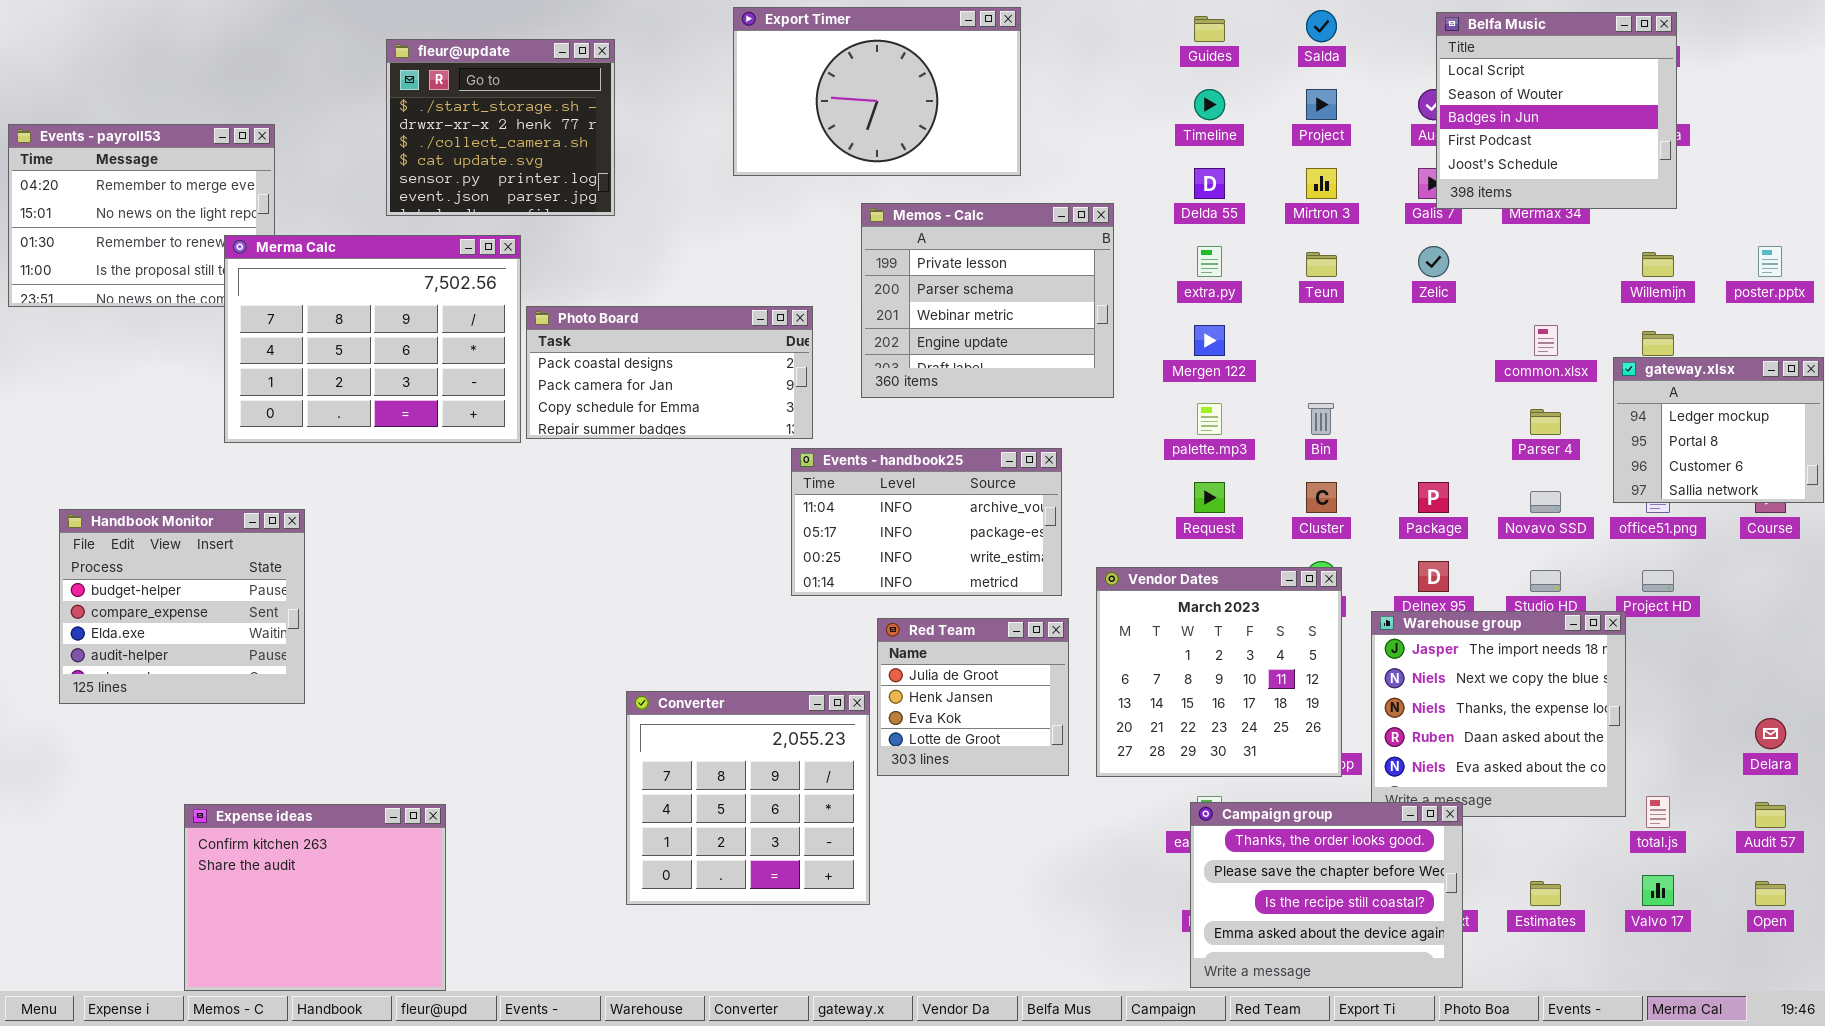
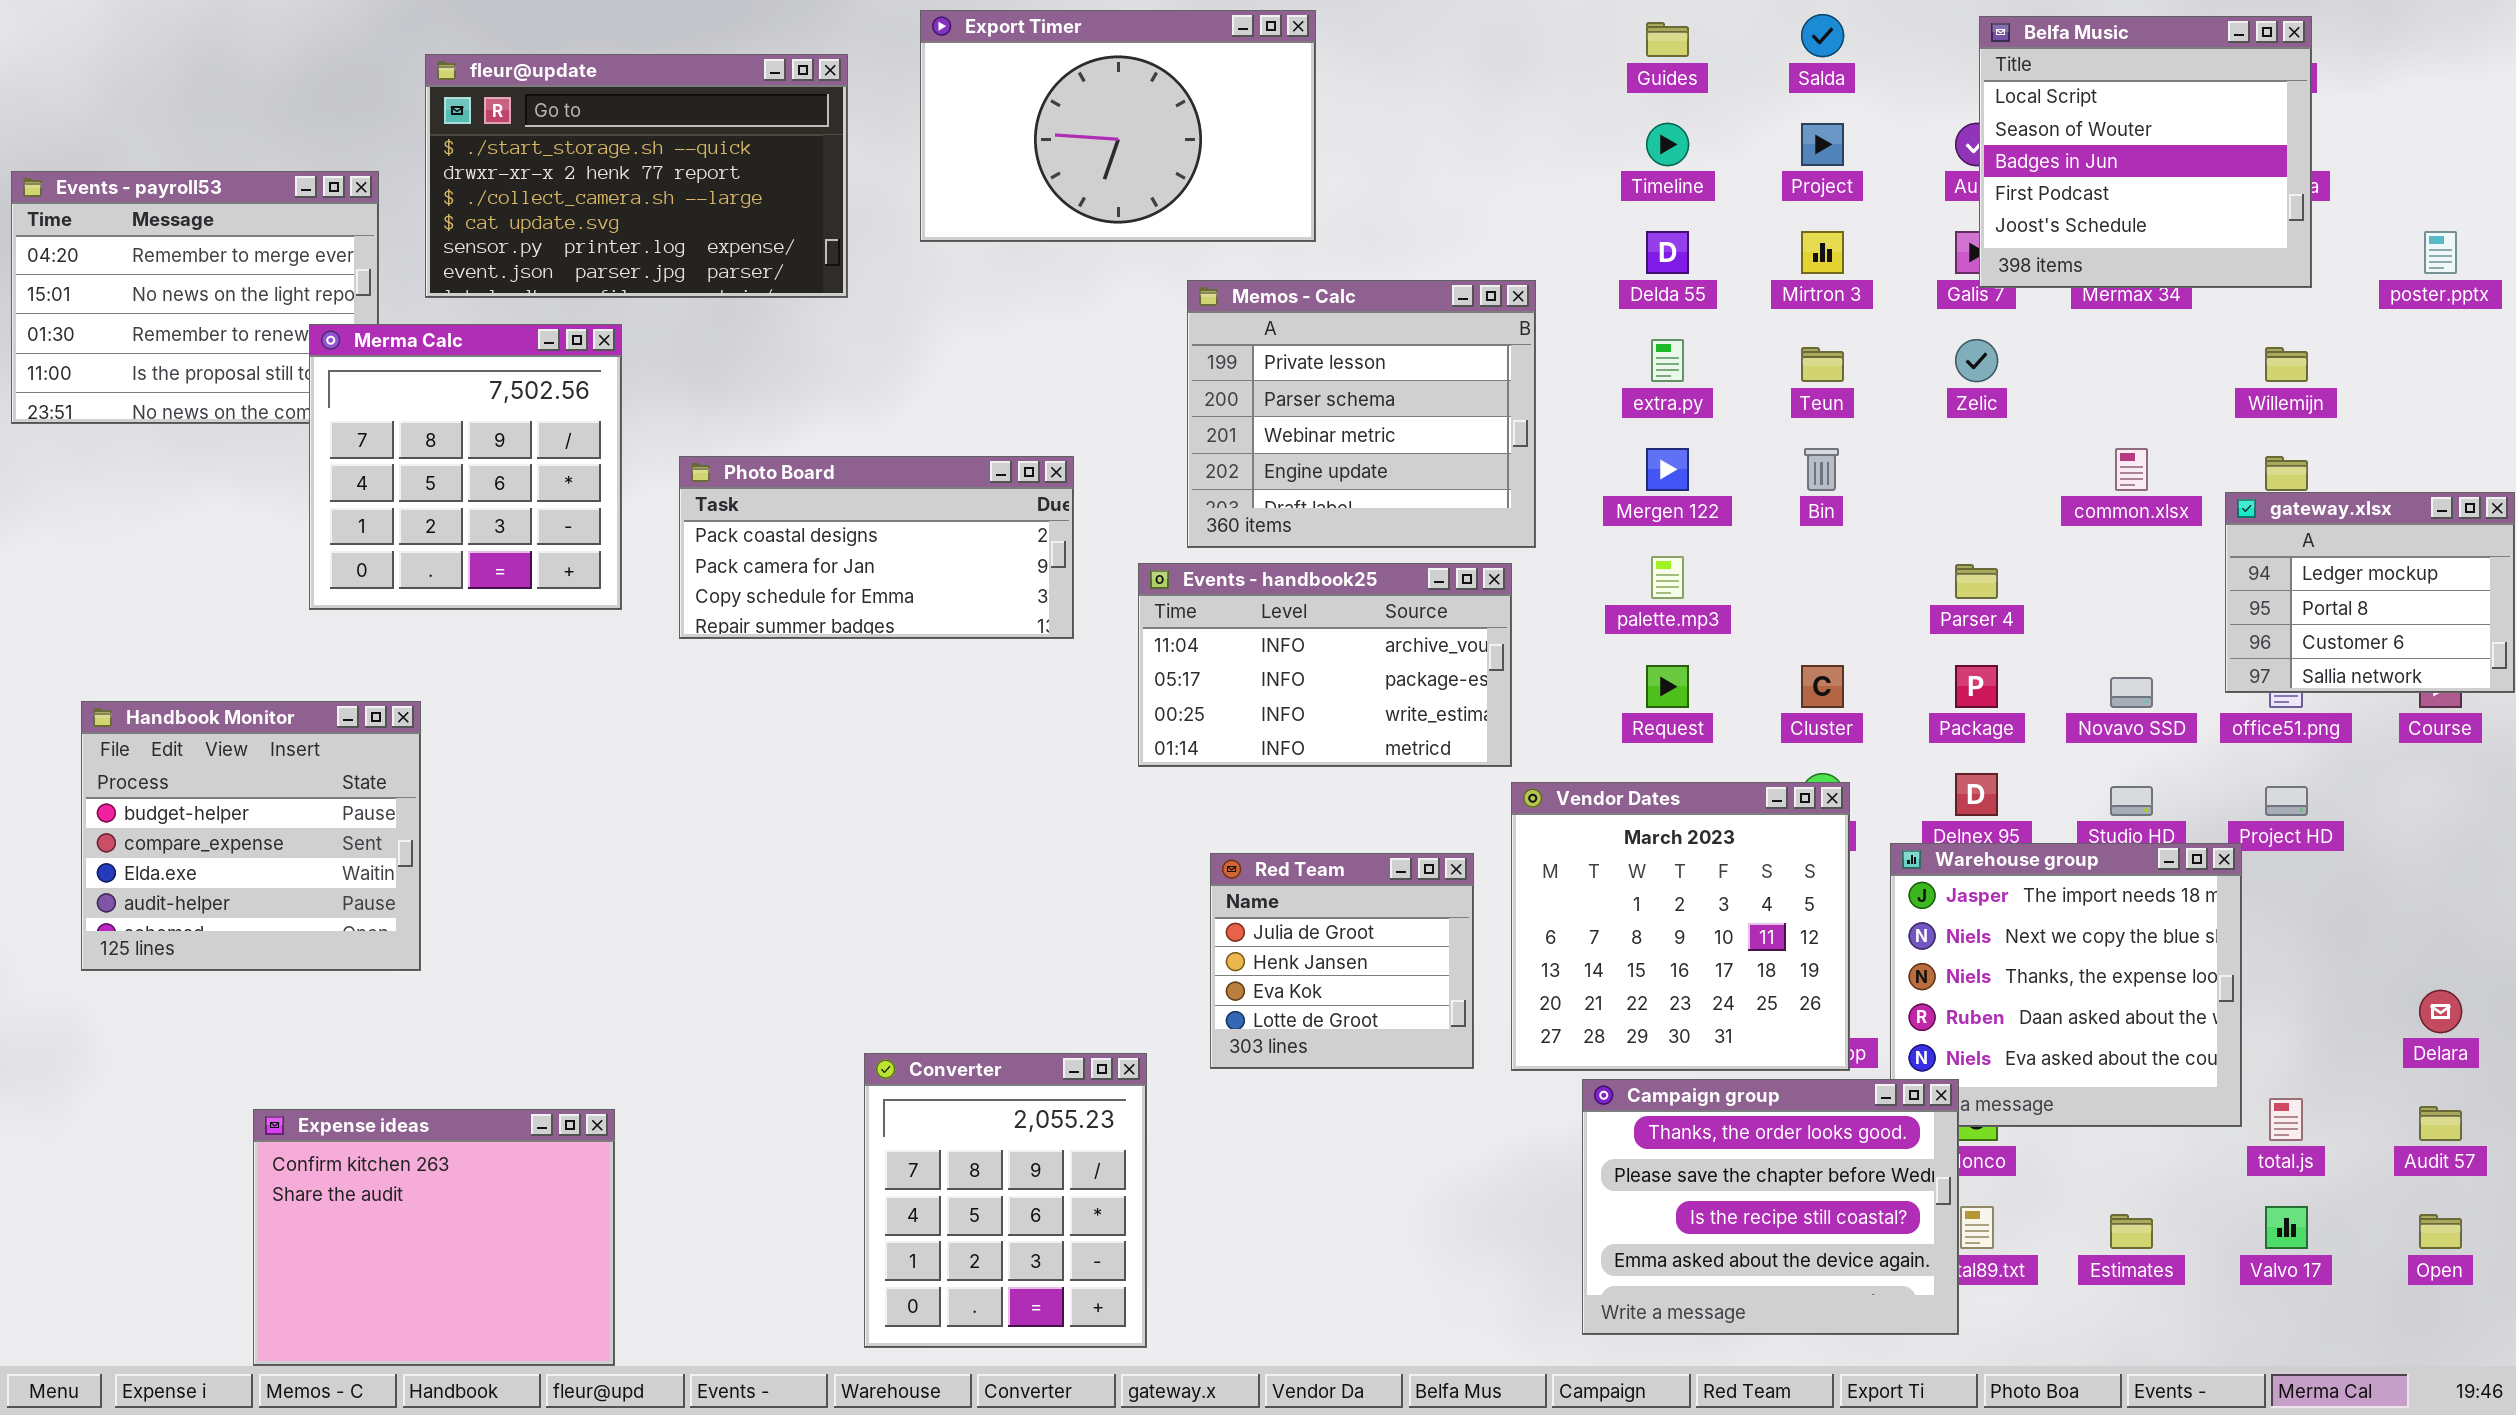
Export Timer: [733,7,1021,176] -> [920,10,1316,242], moved
fleur@update: [386,39,615,216] -> [425,54,848,298], resized
Merma Calc: [224,235,521,443] -> [309,324,622,610], resized
poster.pptx: [1758,246,1782,277] -> [2424,231,2457,274], moved
Photo Board: [526,306,813,439] -> [679,456,1074,639], moved
Bin: [1308,403,1334,435] -> [1804,448,1839,491], moved
Parser 4: [1530,409,1561,435] -> [1955,564,1998,599], moved
Events - handbook25: [791,448,1062,596] -> [1138,563,1512,767], moved
Converter: [626,691,870,905] -> [864,1053,1147,1348], moved, resized
Campaign group: [1190,802,1463,988] -> [1582,1079,1959,1335], moved

